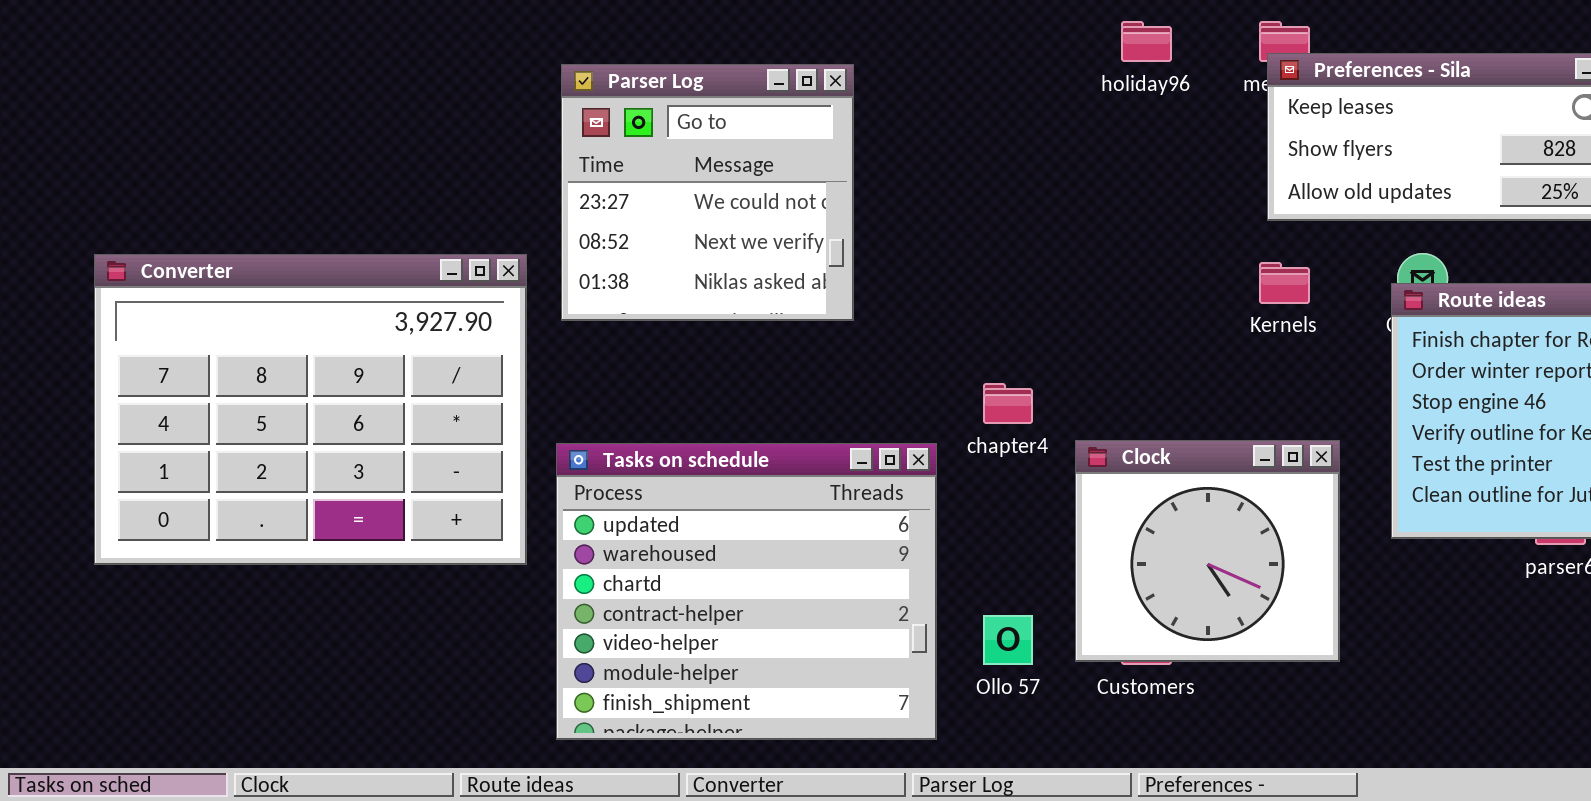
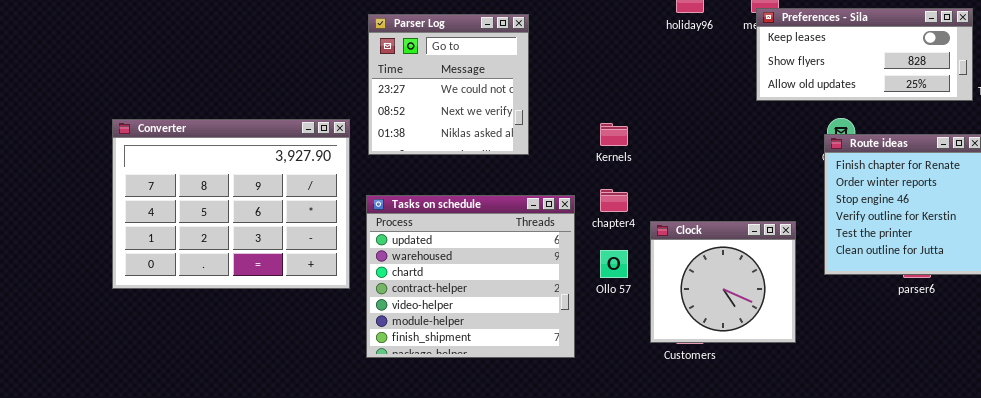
Kernels: [1259,262,1310,304] -> [600,123,628,146], moved
Tasks on schedule: [556,443,937,740] -> [366,195,575,358], moved
Ollo 57: [983,615,1033,665] -> [600,250,628,278], moved

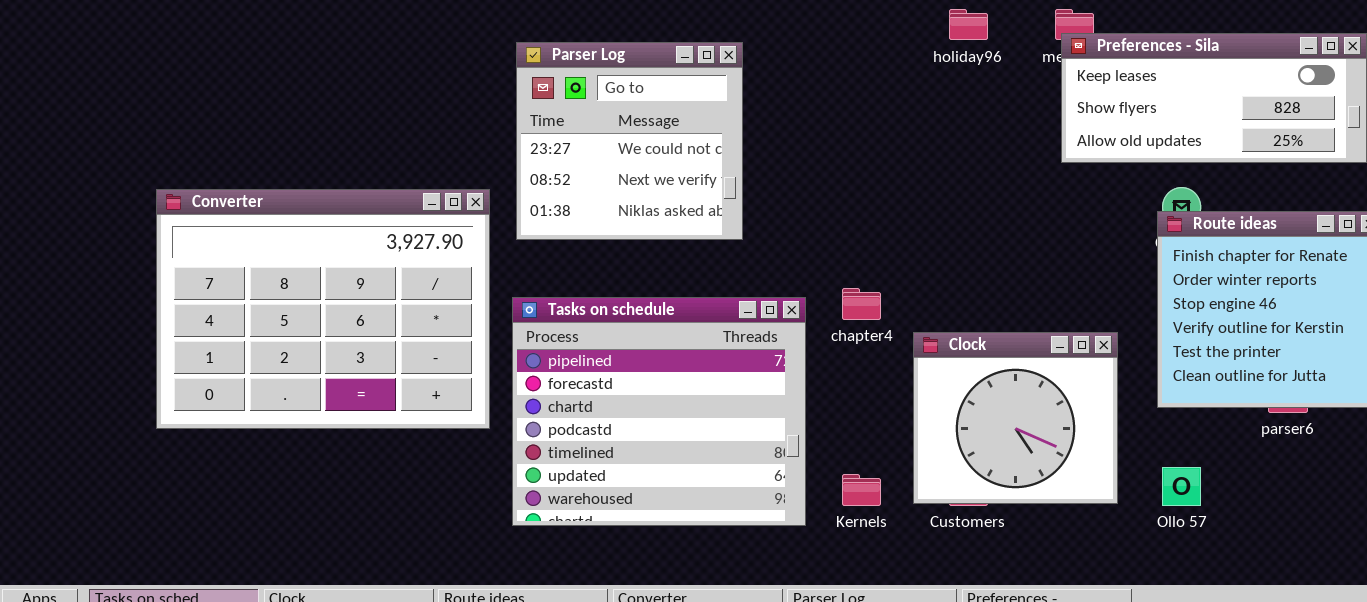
Kernels: [600,123,628,146] -> [842,474,881,506], moved
Tasks on schedule: [366,195,575,358] -> [512,297,806,526], scrolled up 5 rows
Ollo 57: [600,250,628,278] -> [1162,467,1201,506], moved

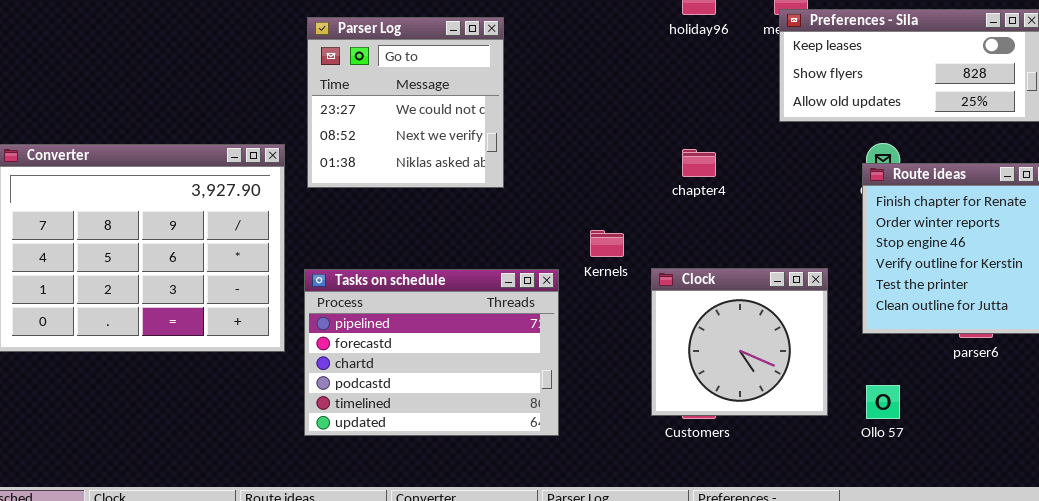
chapter4: [842,288,881,320] -> [682,149,716,177], moved
Tasks on schedule: [512,297,806,526] -> [304,269,559,436], resized
Kernels: [842,474,881,506] -> [590,230,624,257], moved

